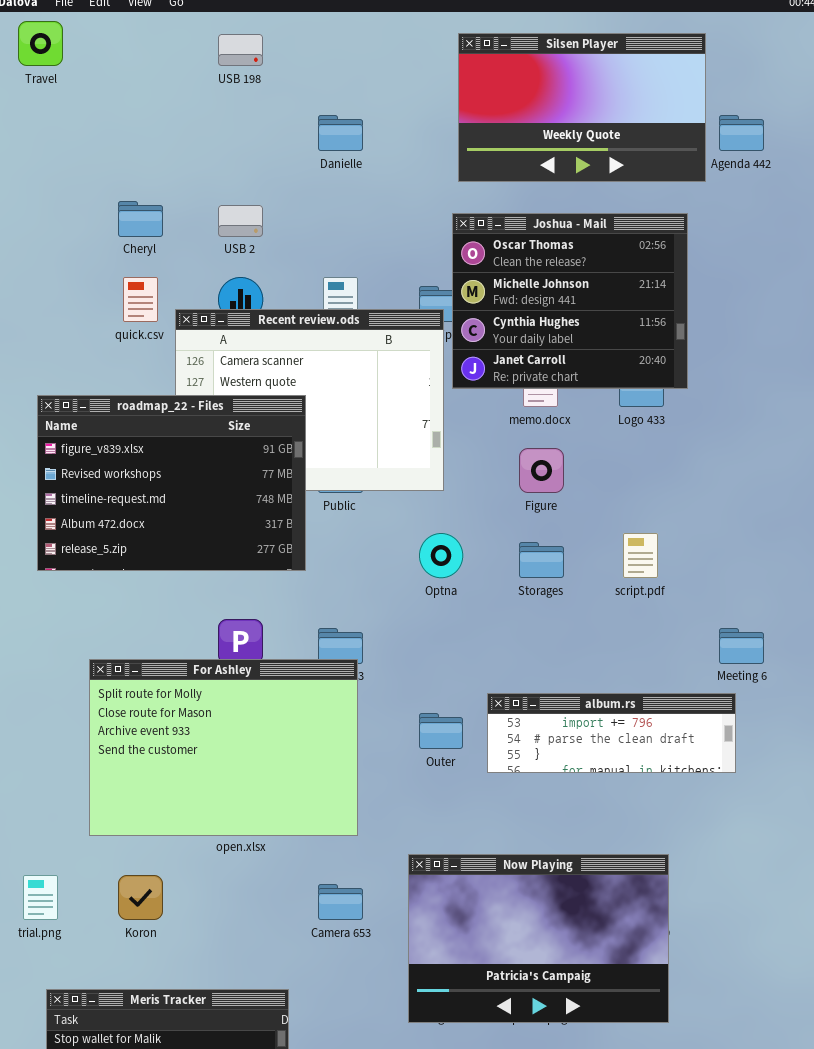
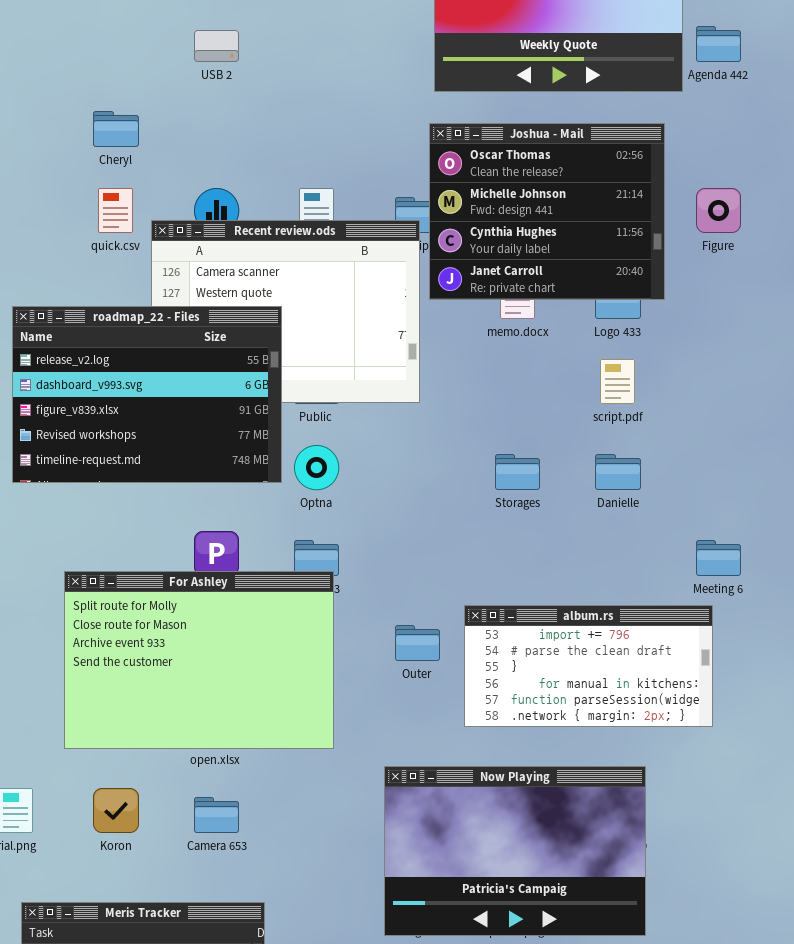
Danielle: [318,115,363,151] -> [595,454,641,490], moved
USB 2: [218,205,263,237] -> [194,30,239,62], moved
roadmap_22 - Files: [37,395,306,571] -> [12,306,282,483], scrolled up 2 rows
Figure: [519,448,564,493] -> [696,188,741,233], moved
Optna: [419,533,463,578] -> [294,445,339,490], moved
script.pdf: [623,533,658,578] -> [600,359,635,404], moved
album.rs: [487,693,736,773] -> [464,605,713,727], resized
Camera 653: [318,884,363,920] -> [194,797,239,833], moved

